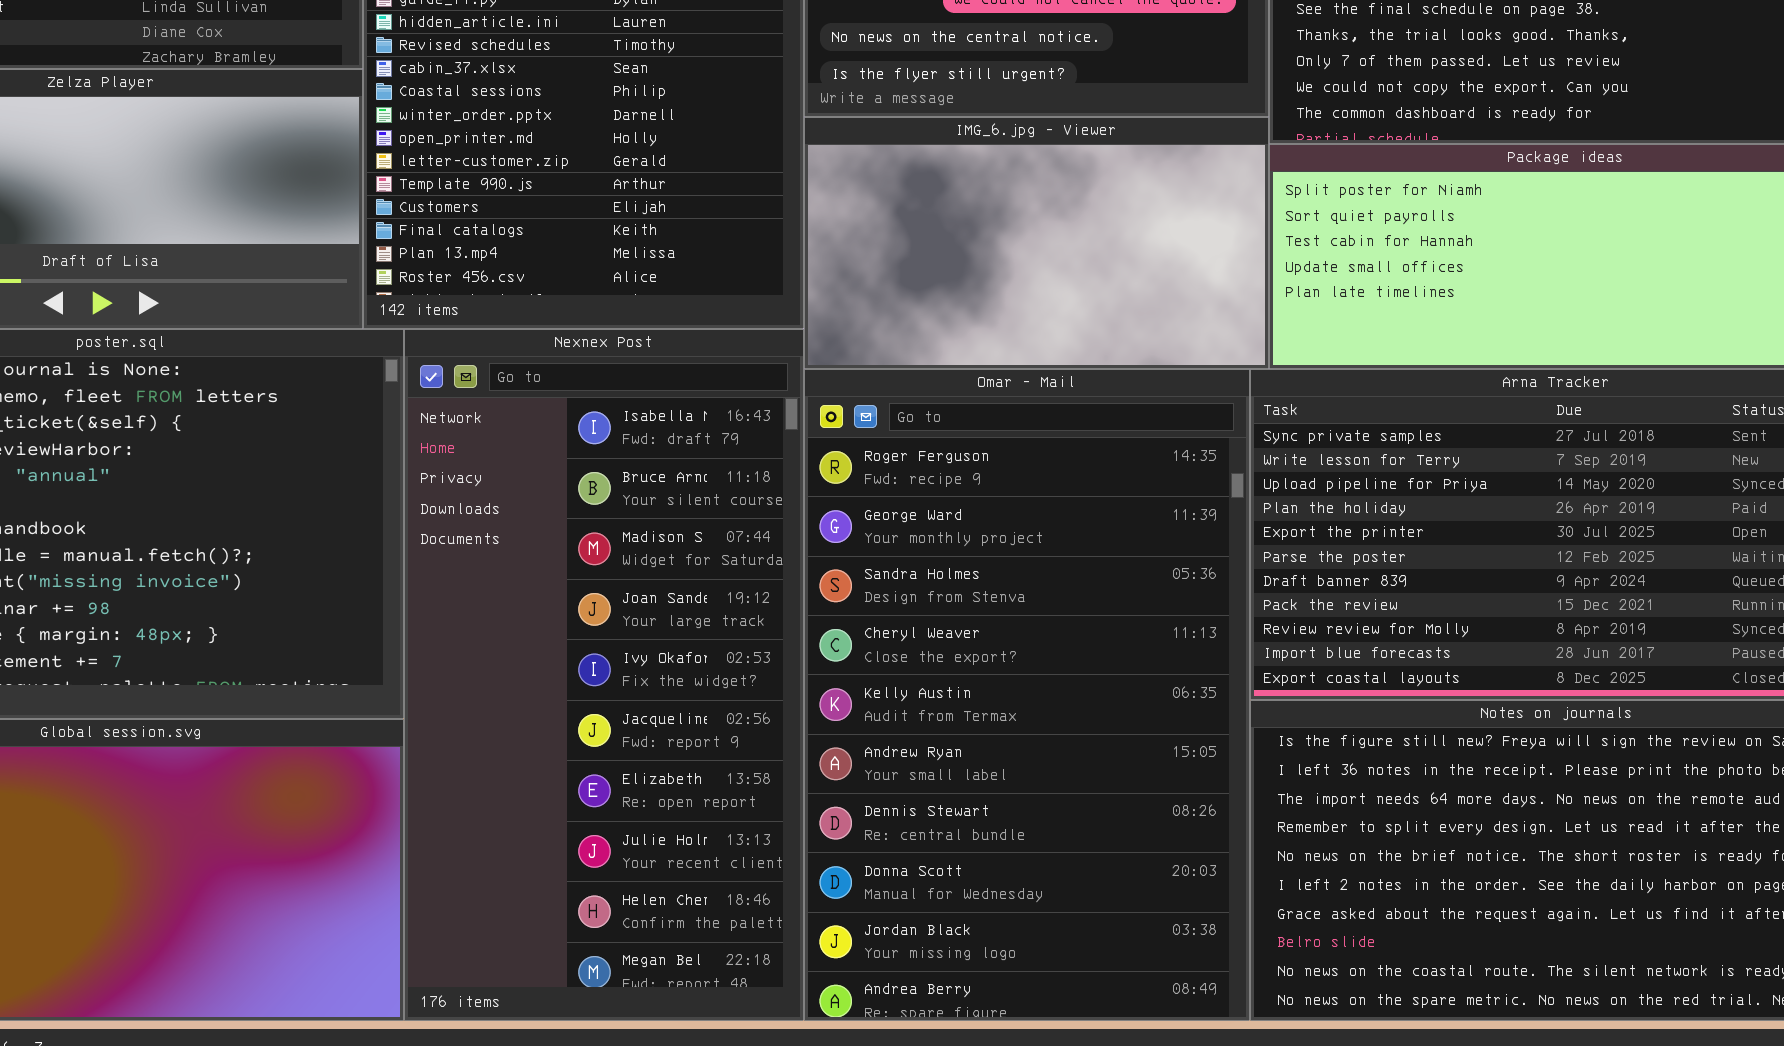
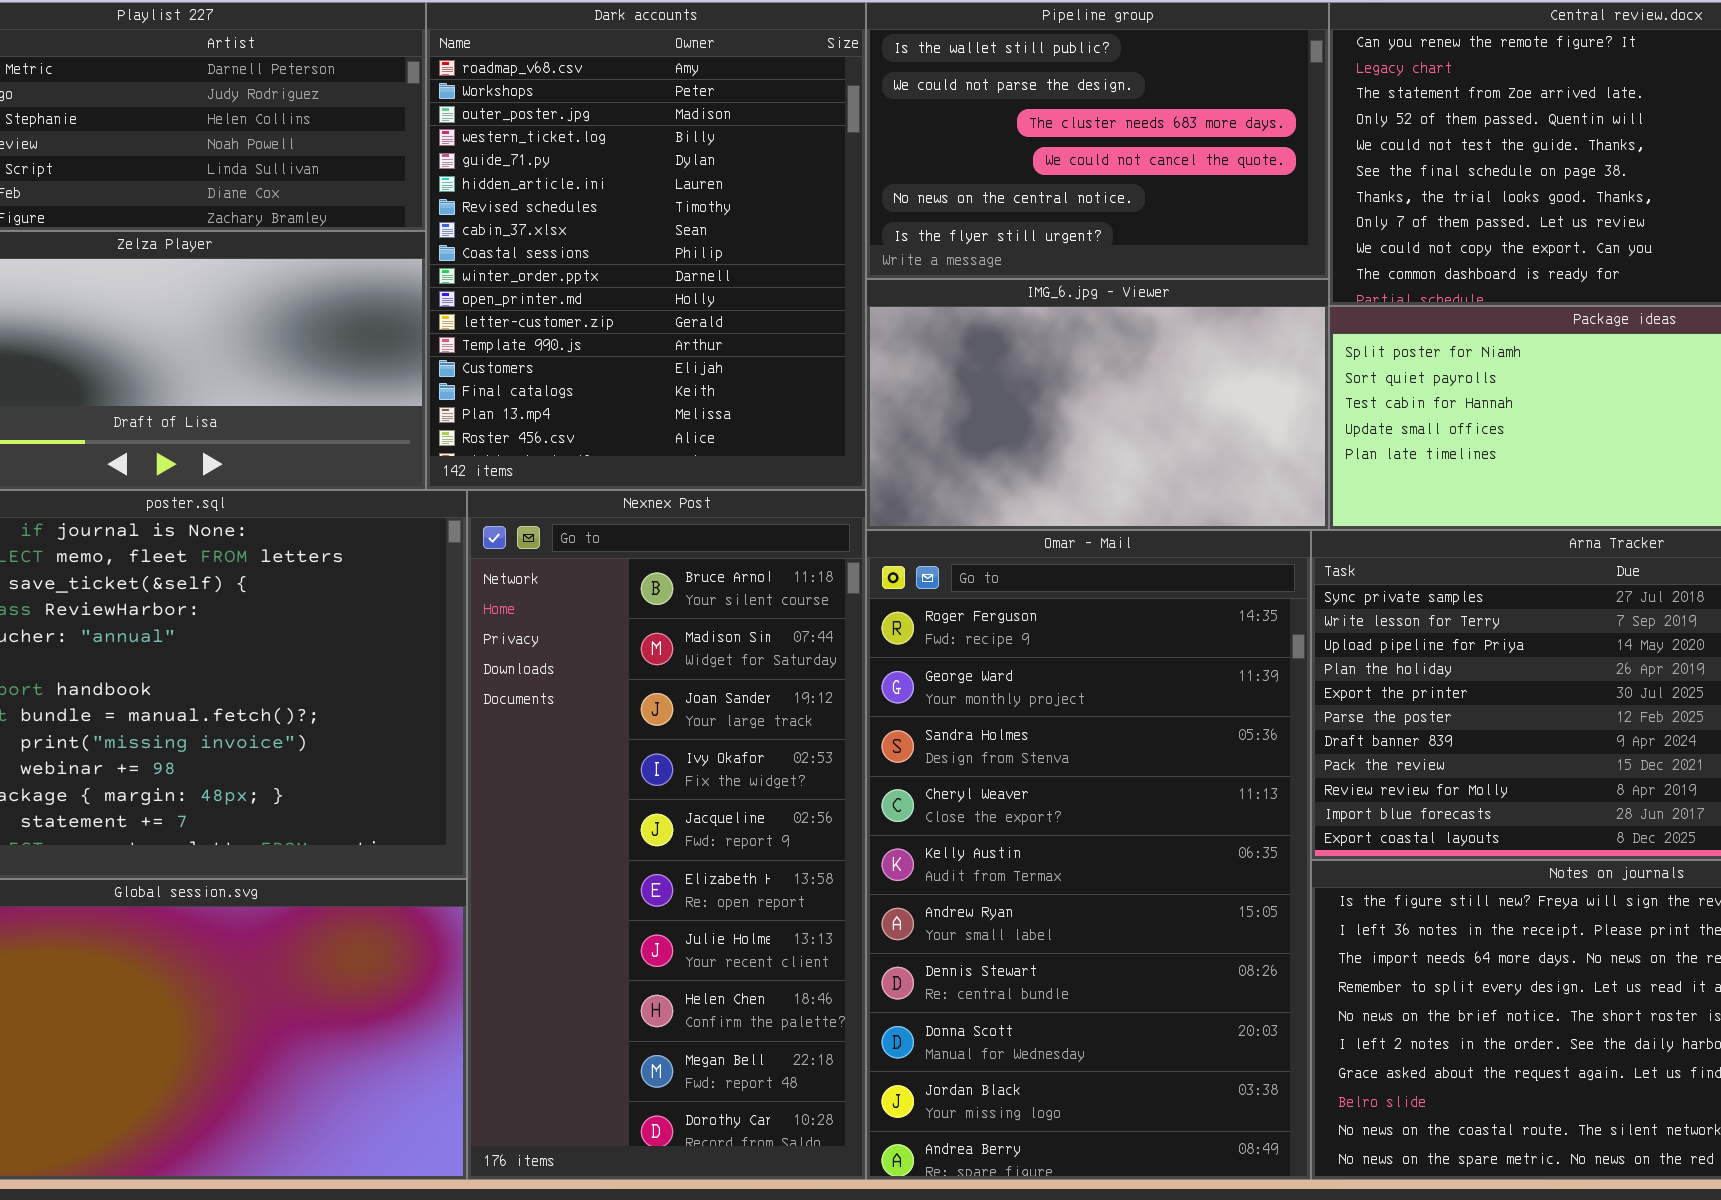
Nexnex Post: [404,329,804,1021] -> [467,490,866,1180], scrolled down 1 row

